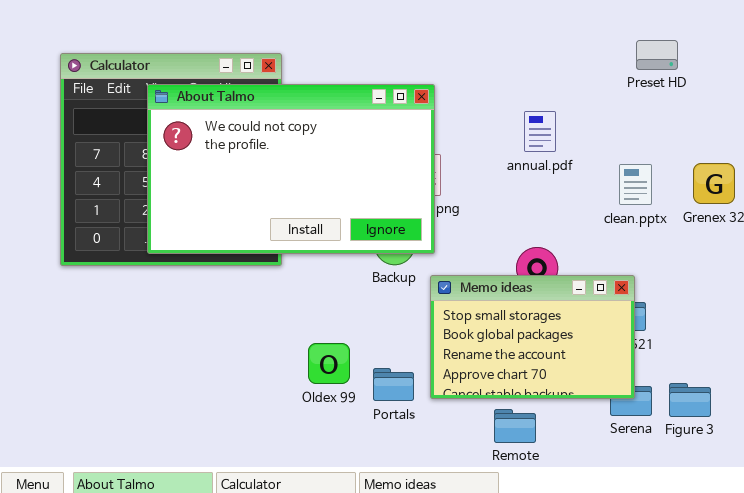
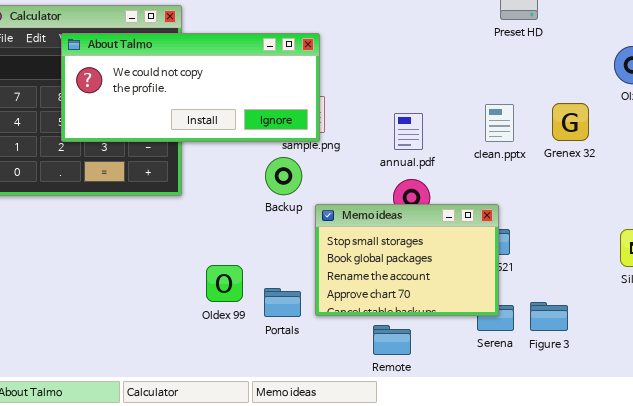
About Talmo: [147,84,435,254] -> [61,33,320,142], resized
annual.pdf: [524,111,556,152] -> [394,113,423,150], moved

